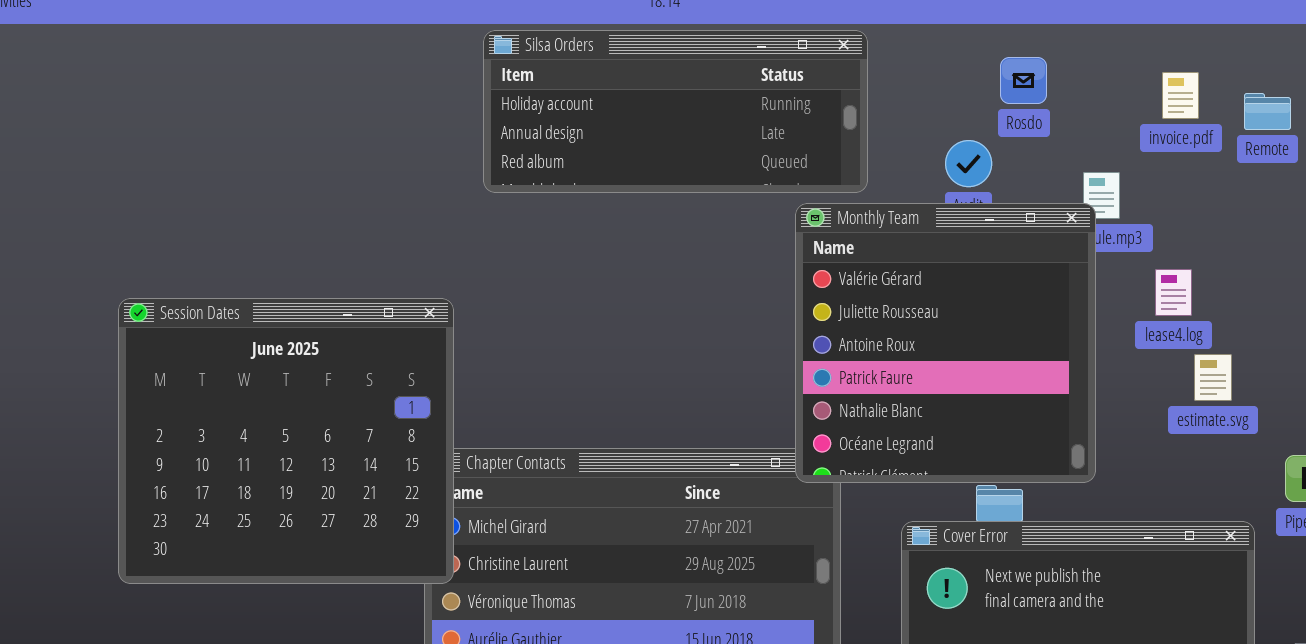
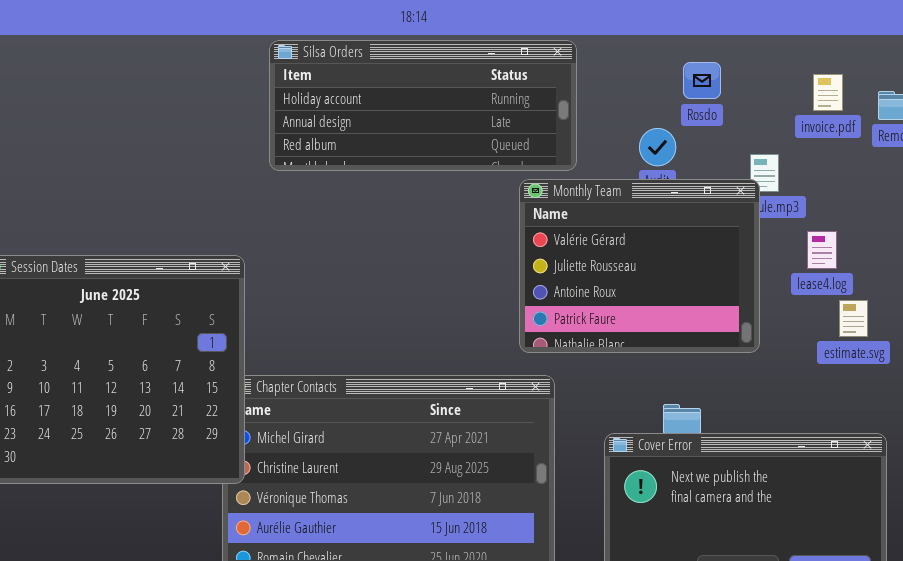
Monthly Team: [795,203,1096,483] -> [519,179,760,353], resized

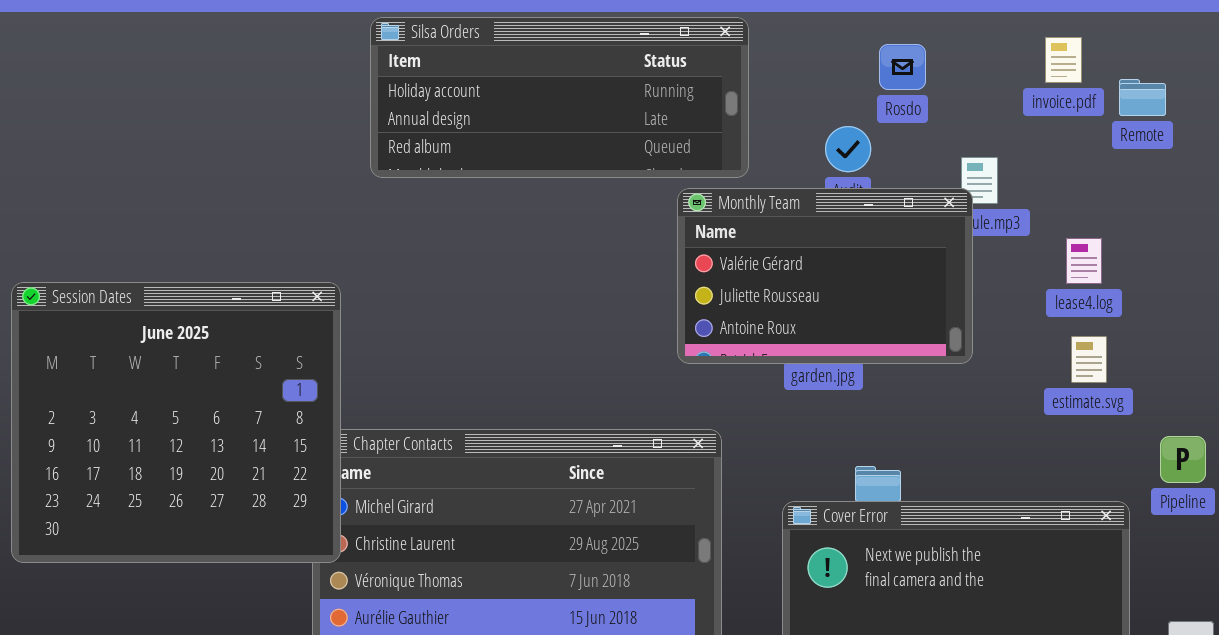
invoice.pdf: [813,74,843,111] -> [1045,37,1082,83], moved
Monthly Team: [519,179,760,353] -> [677,188,973,364], resized
lease4.log: [807,231,837,269] -> [1066,238,1102,284], moved

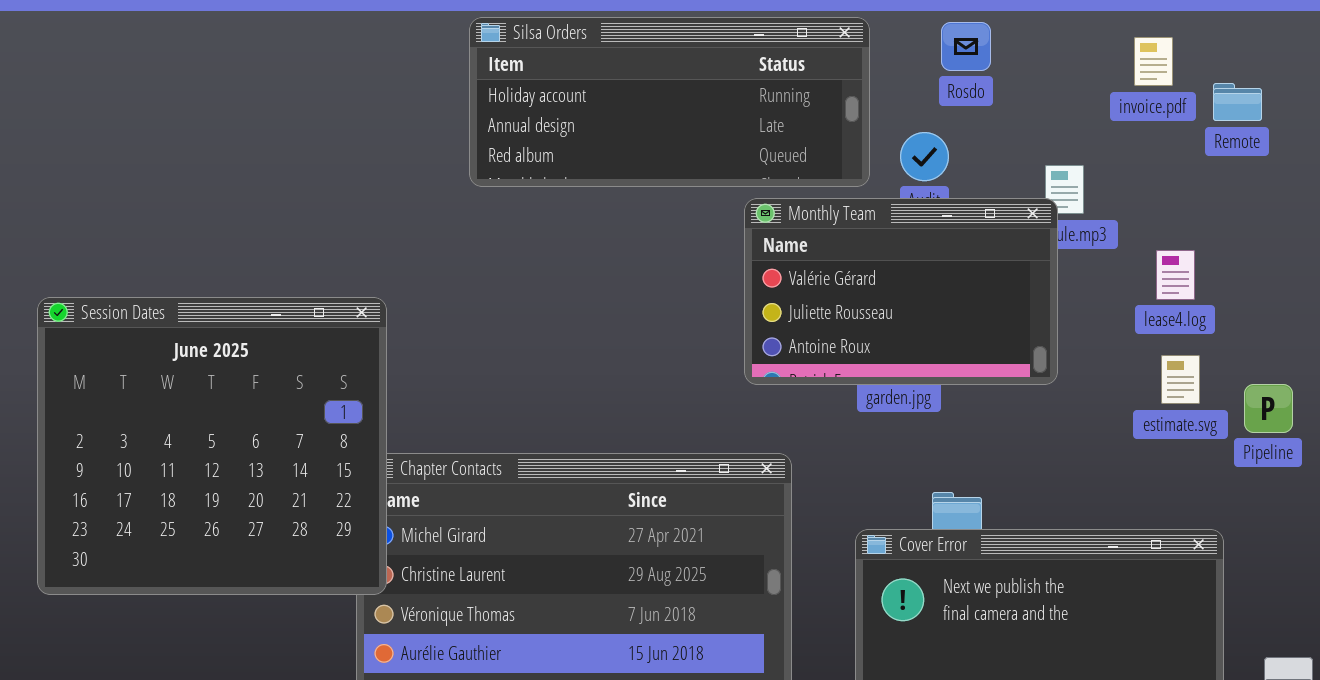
Silsa Orders: [370,17,749,178] -> [469,17,870,187], moved
Rosdo: [879,44,926,90] -> [941,22,991,71], moved
Pipeline: [1160,436,1206,483] -> [1244,384,1293,433], moved

